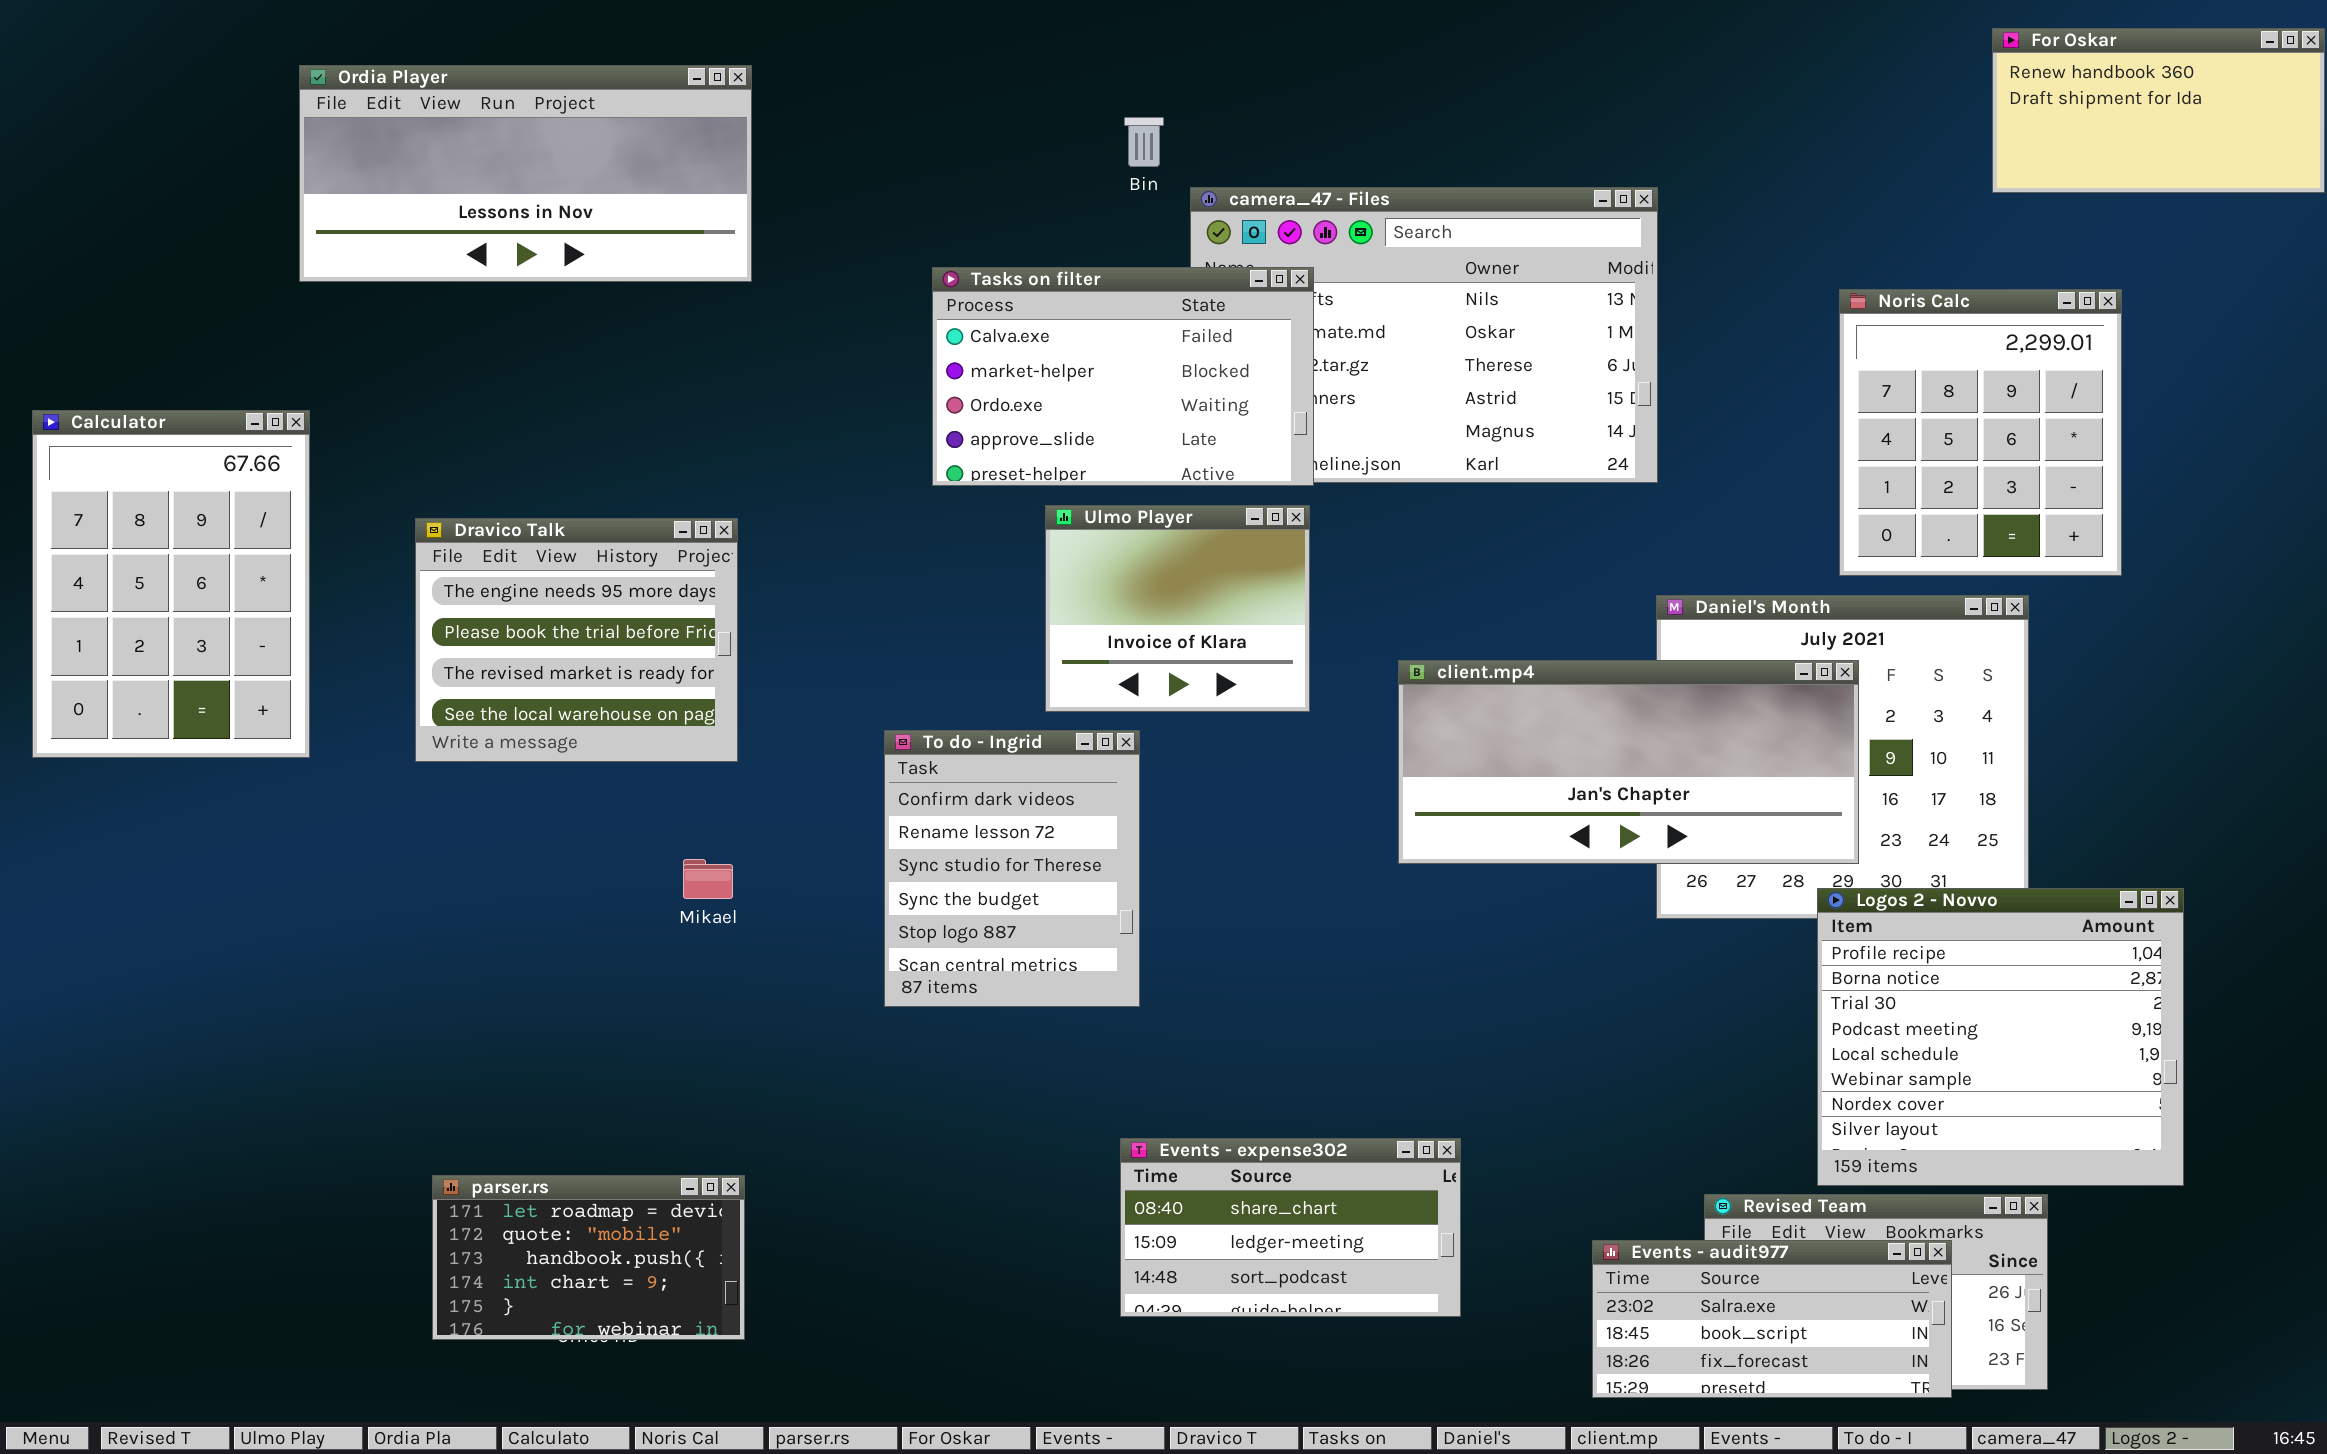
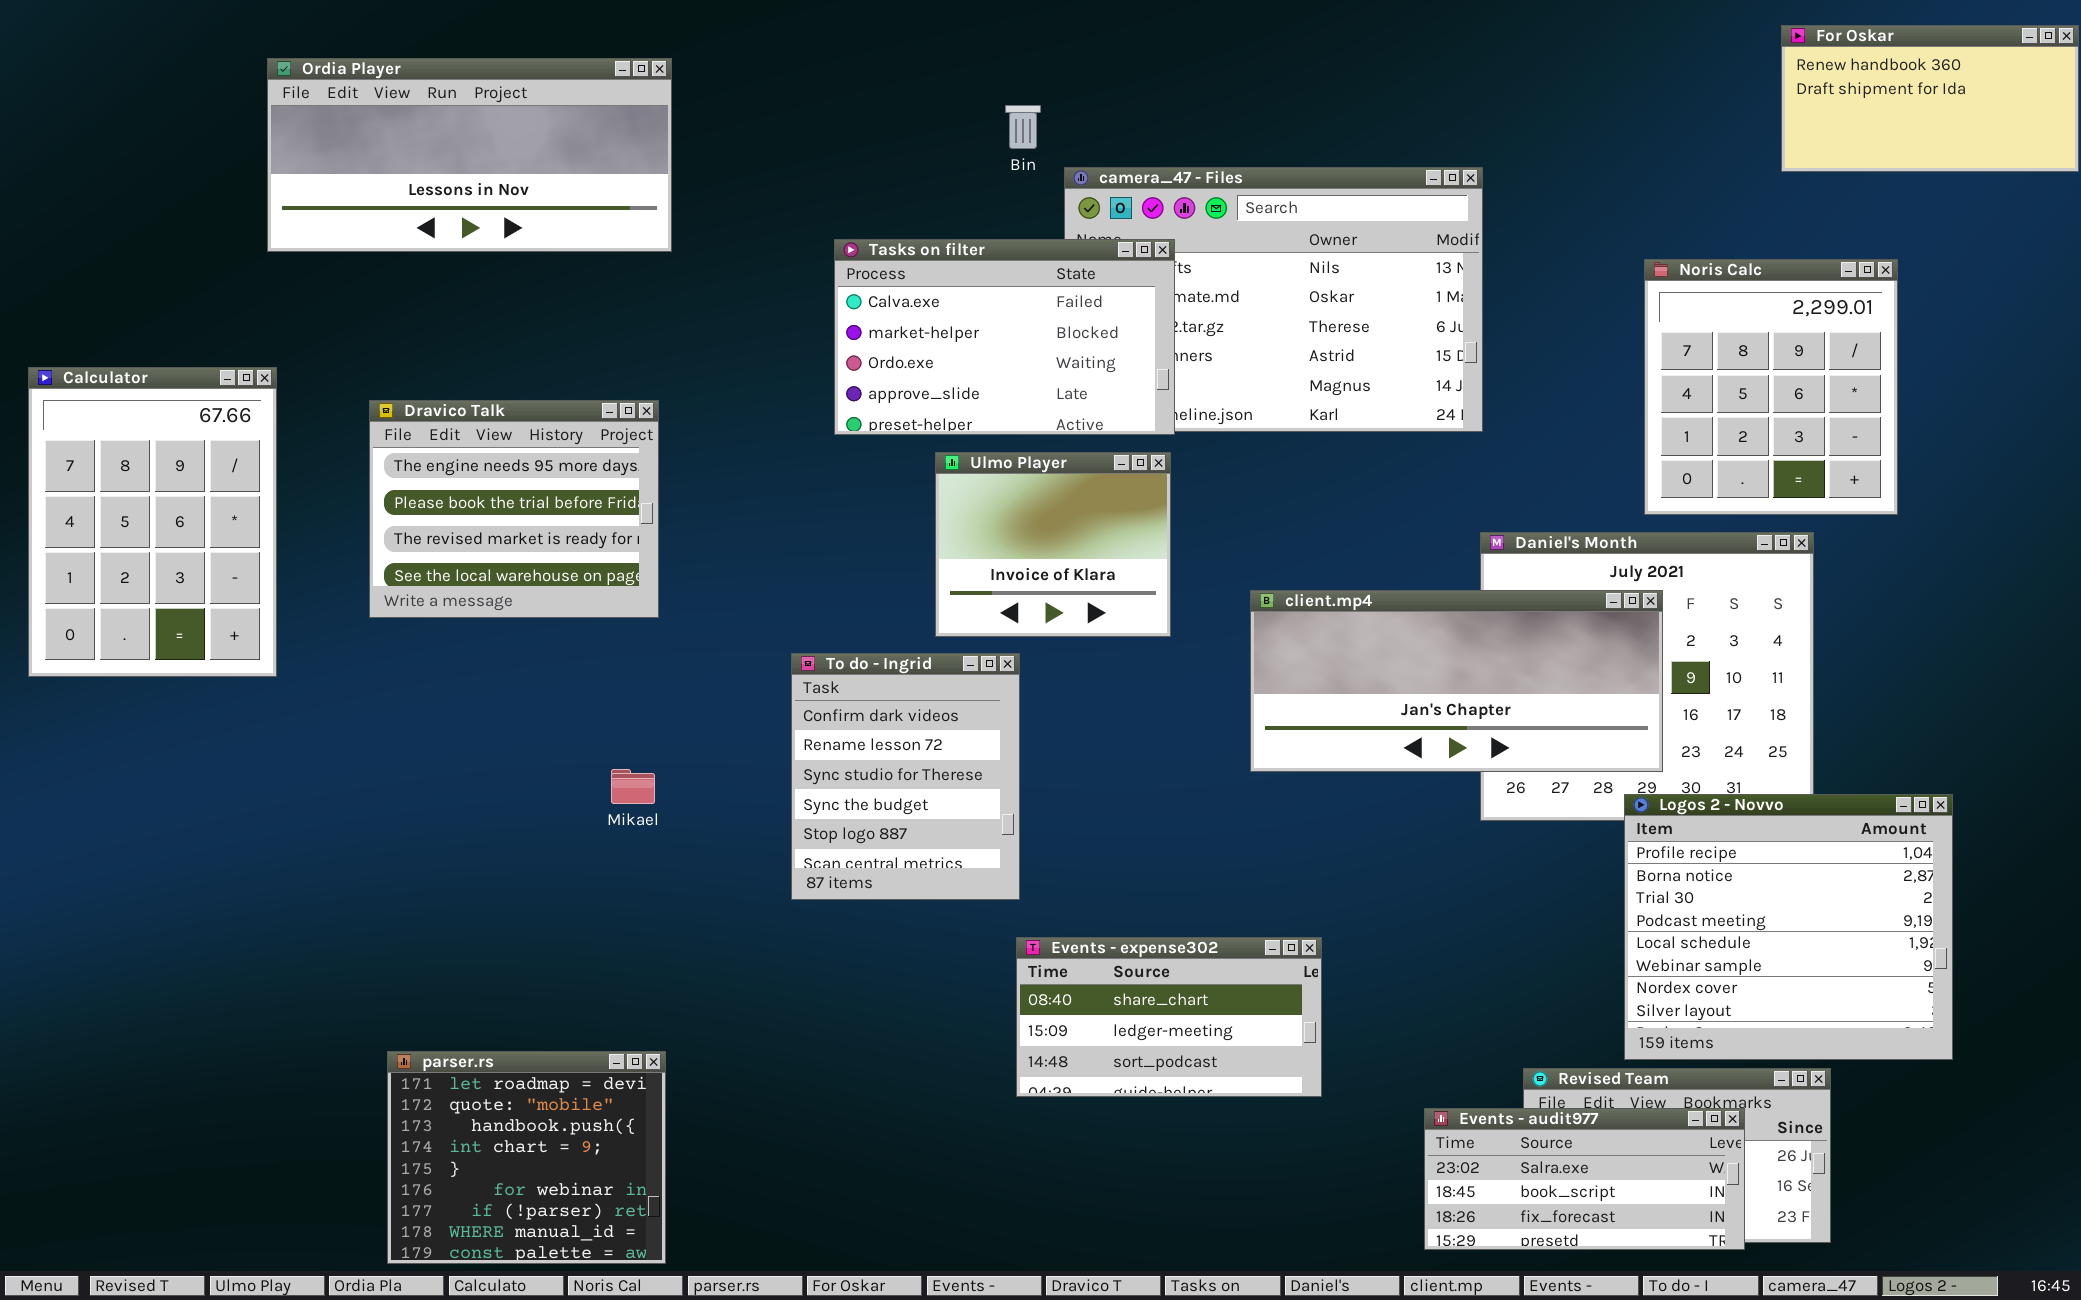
Dravico Talk: [415,518,738,762] -> [369,400,659,618], moved
Events - expense302: [1120,1138,1461,1317] -> [1016,937,1322,1097], moved
parser.rs: [432,1175,745,1340] -> [387,1051,666,1264], resized

